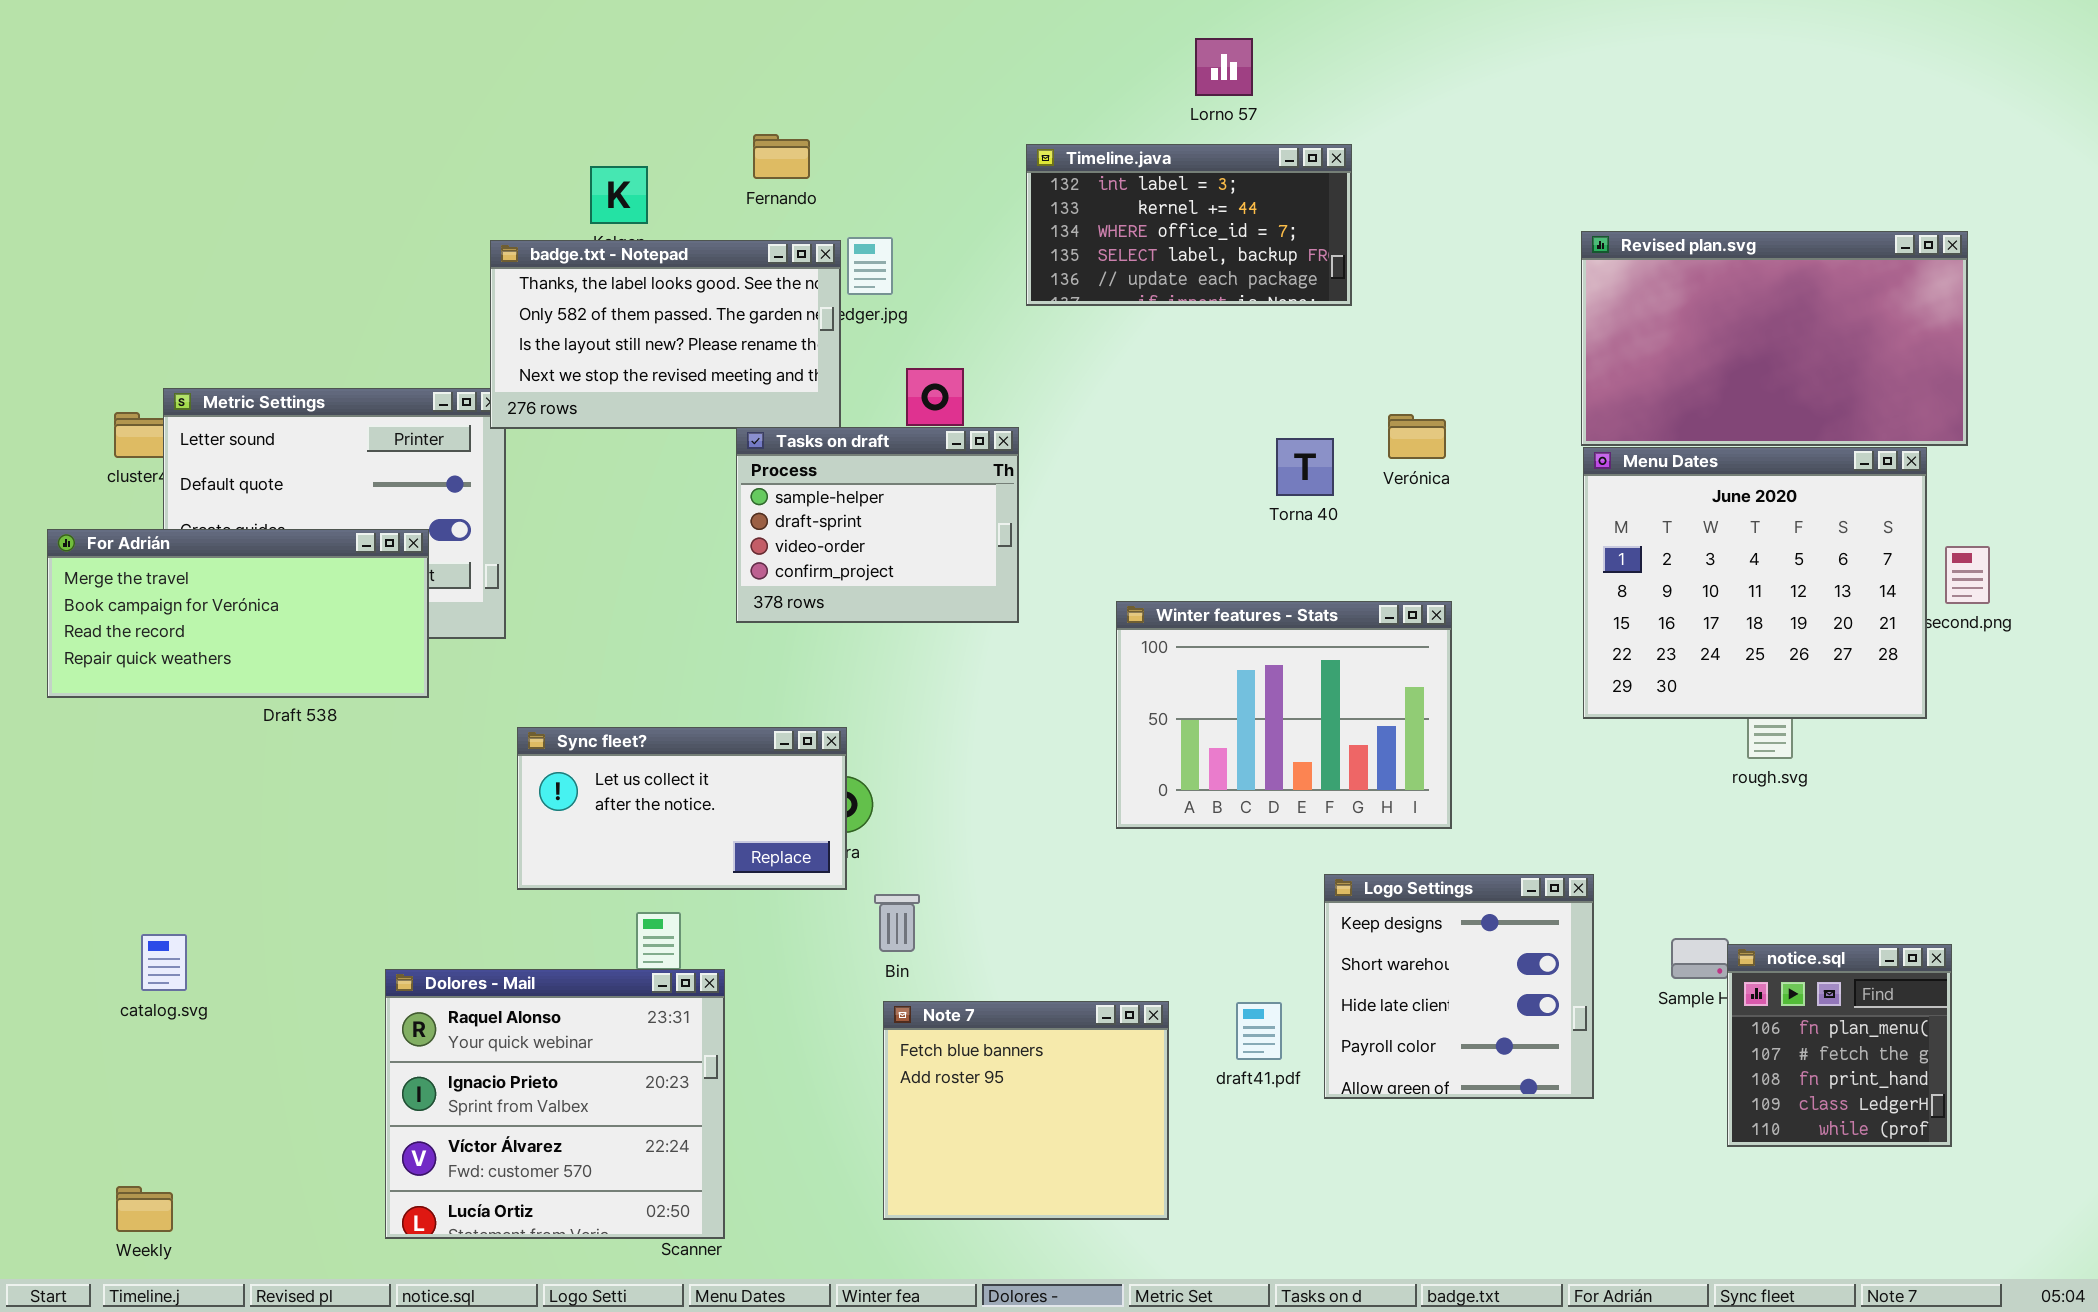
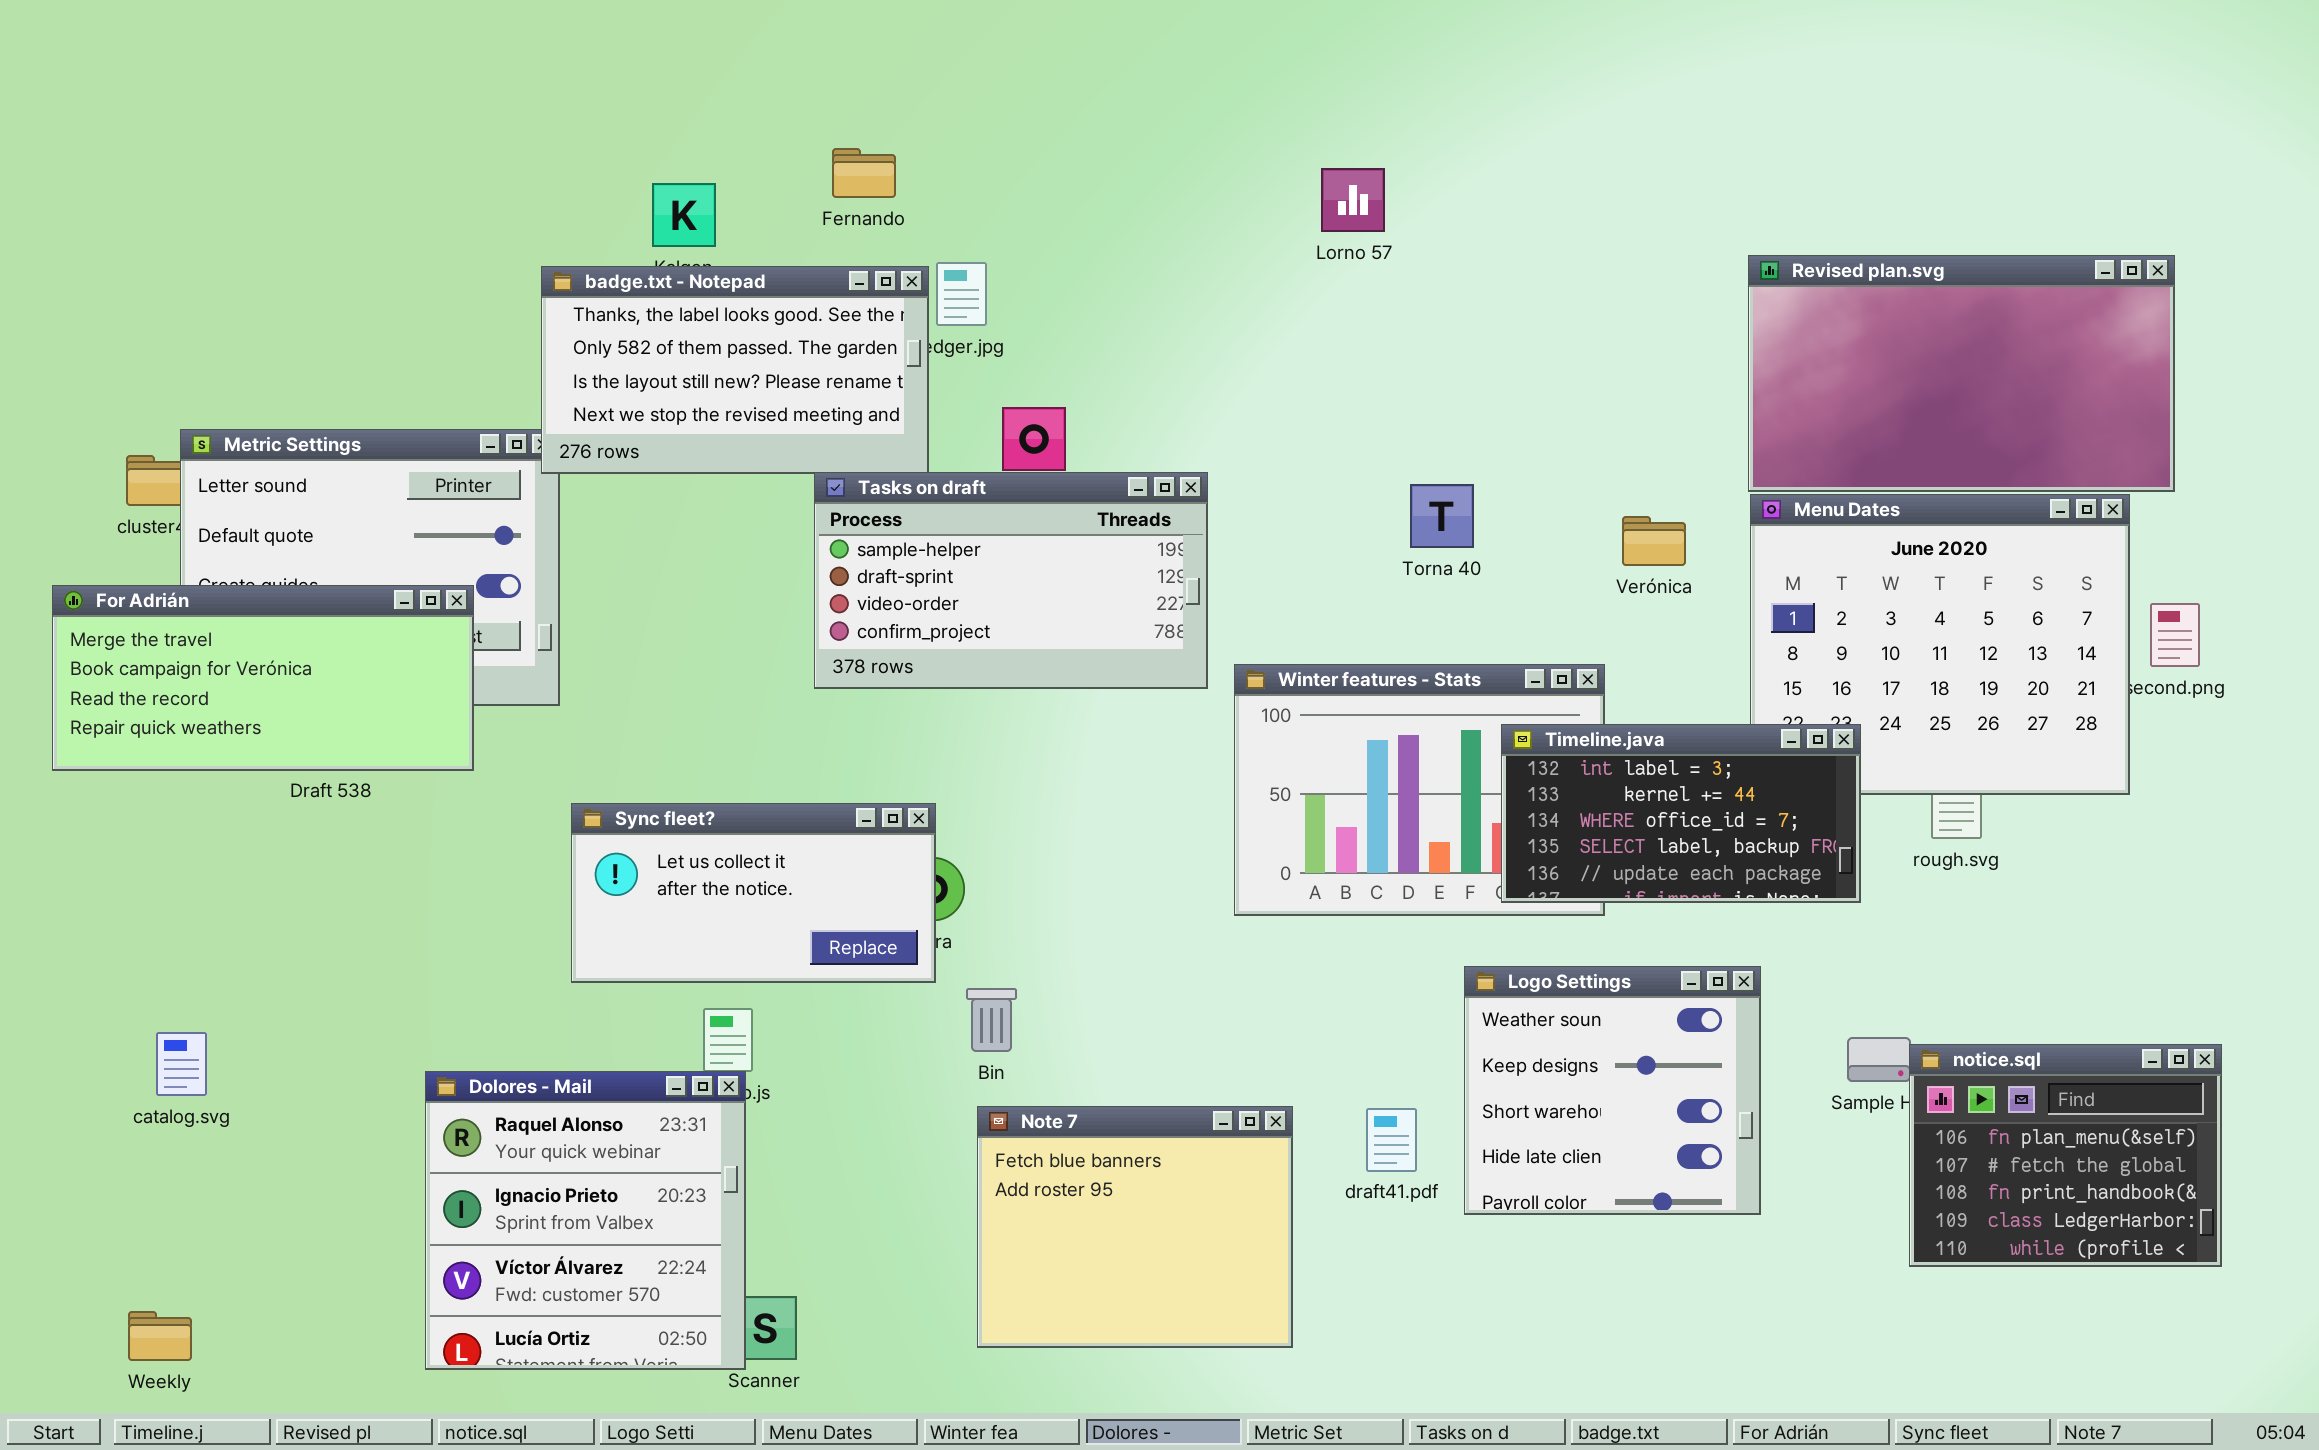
Lorno 57: [1195,38,1253,96] -> [1321,168,1385,232], moved
Timeline.java: [1026,144,1352,306] -> [1501,724,1861,903], moved
Verónica: [1388,414,1446,459] -> [1622,516,1686,566], moved
Tasks on draft: [736,427,1019,623] -> [814,472,1208,689], resized
Logo Settings: [1324,874,1594,1099] -> [1464,966,1761,1215], scrolled up 1 row
notice.sql: [1727,944,1952,1147] -> [1909,1044,2222,1267], resized
Dolores - Mail: [385,969,725,1239] -> [425,1071,746,1370], resized

